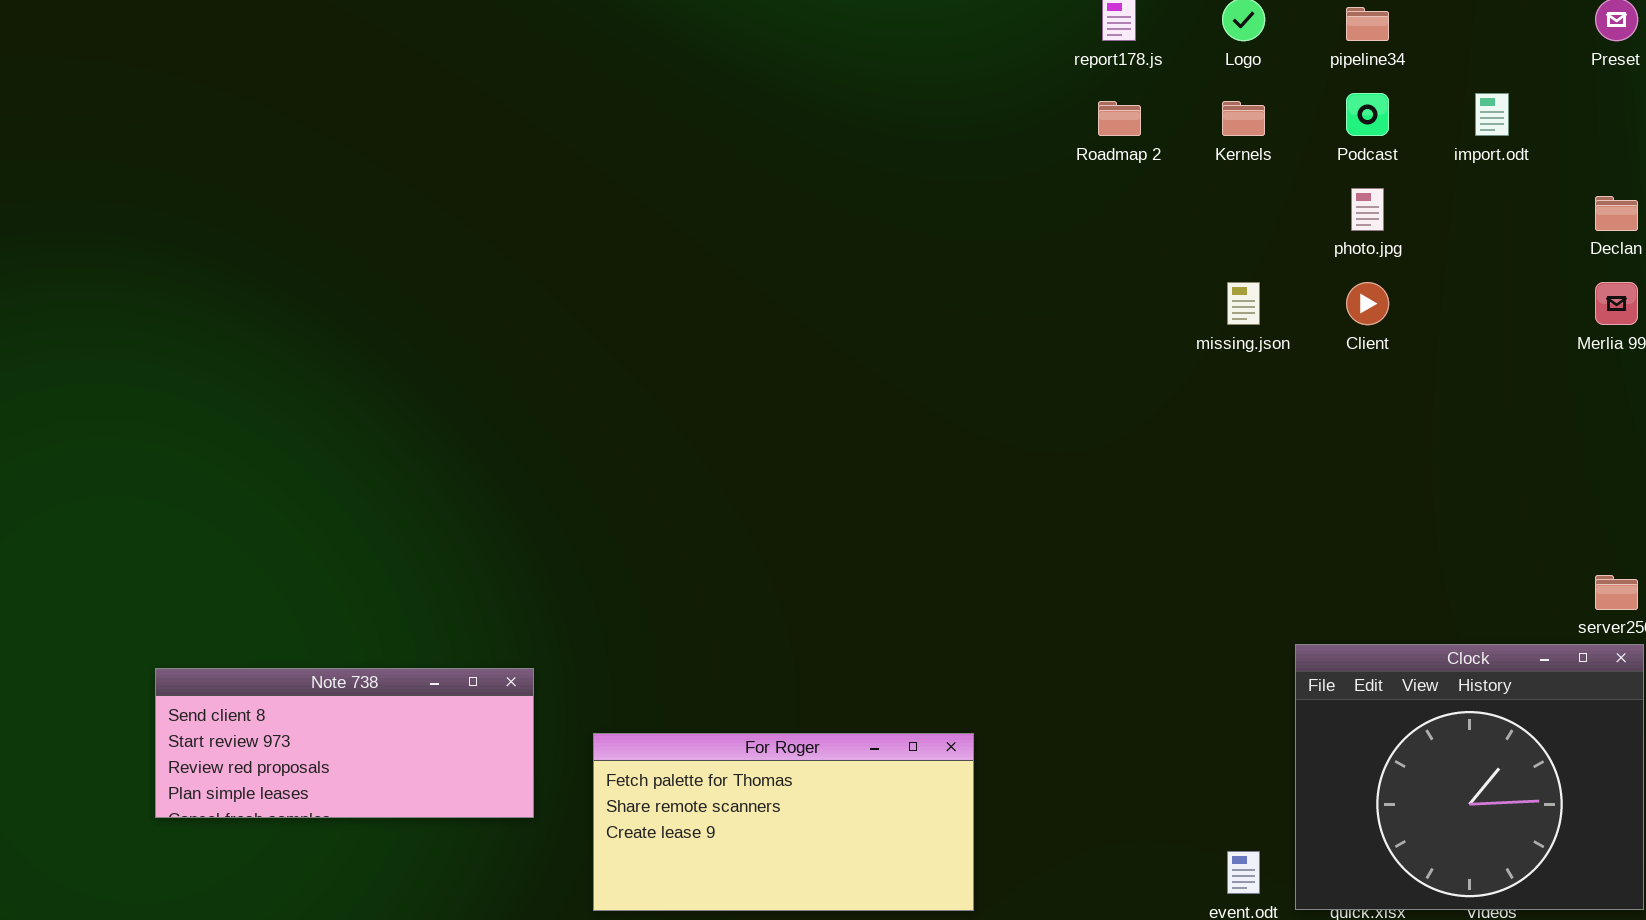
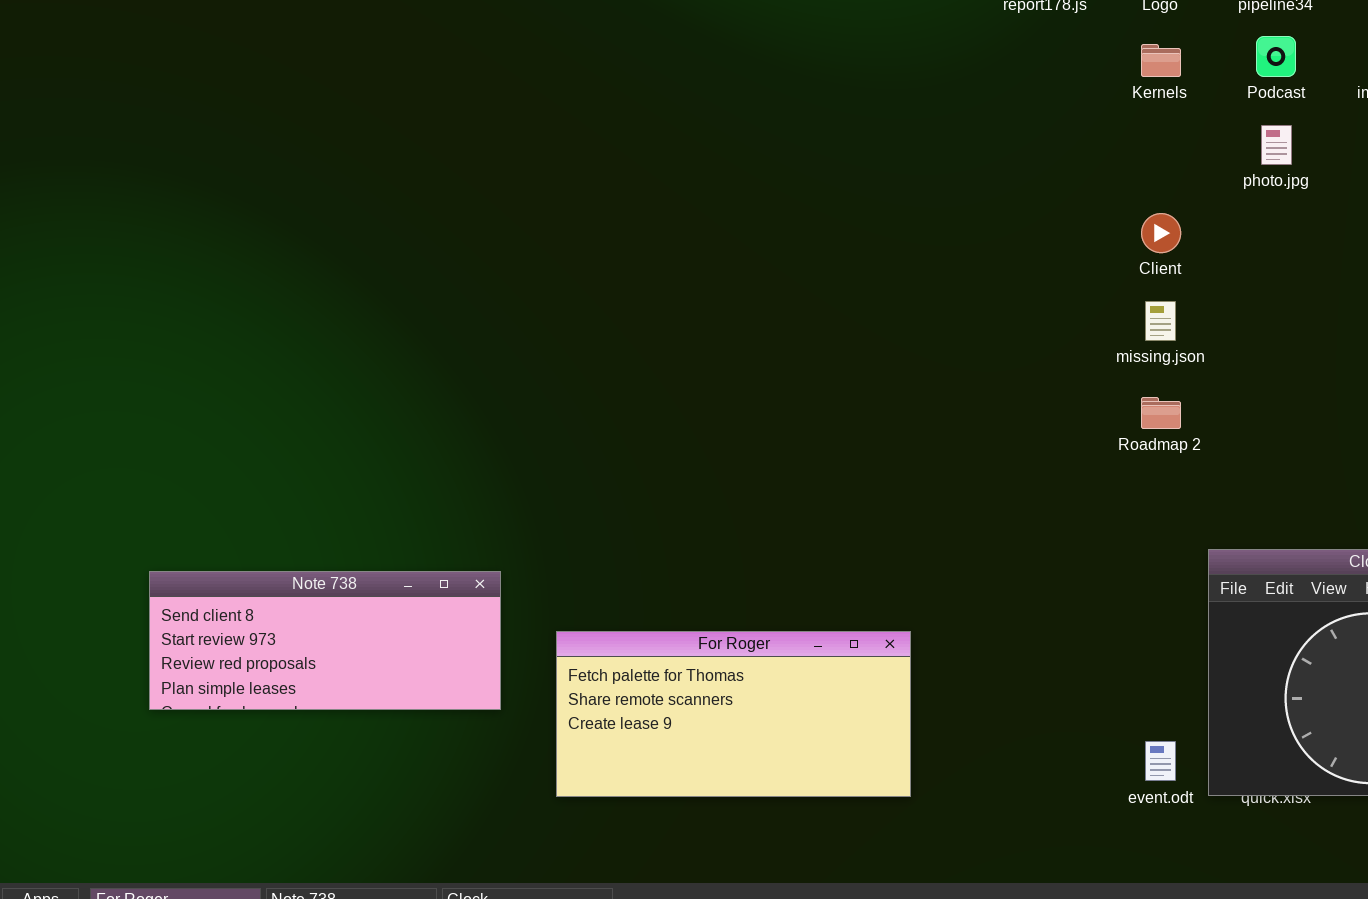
Roadmap 2: [1098,101,1141,136] -> [1141,397,1181,429], moved
missing.json: [1227,282,1260,325] -> [1145,301,1176,341], moved
Client: [1346,282,1389,325] -> [1141,213,1181,253], moved

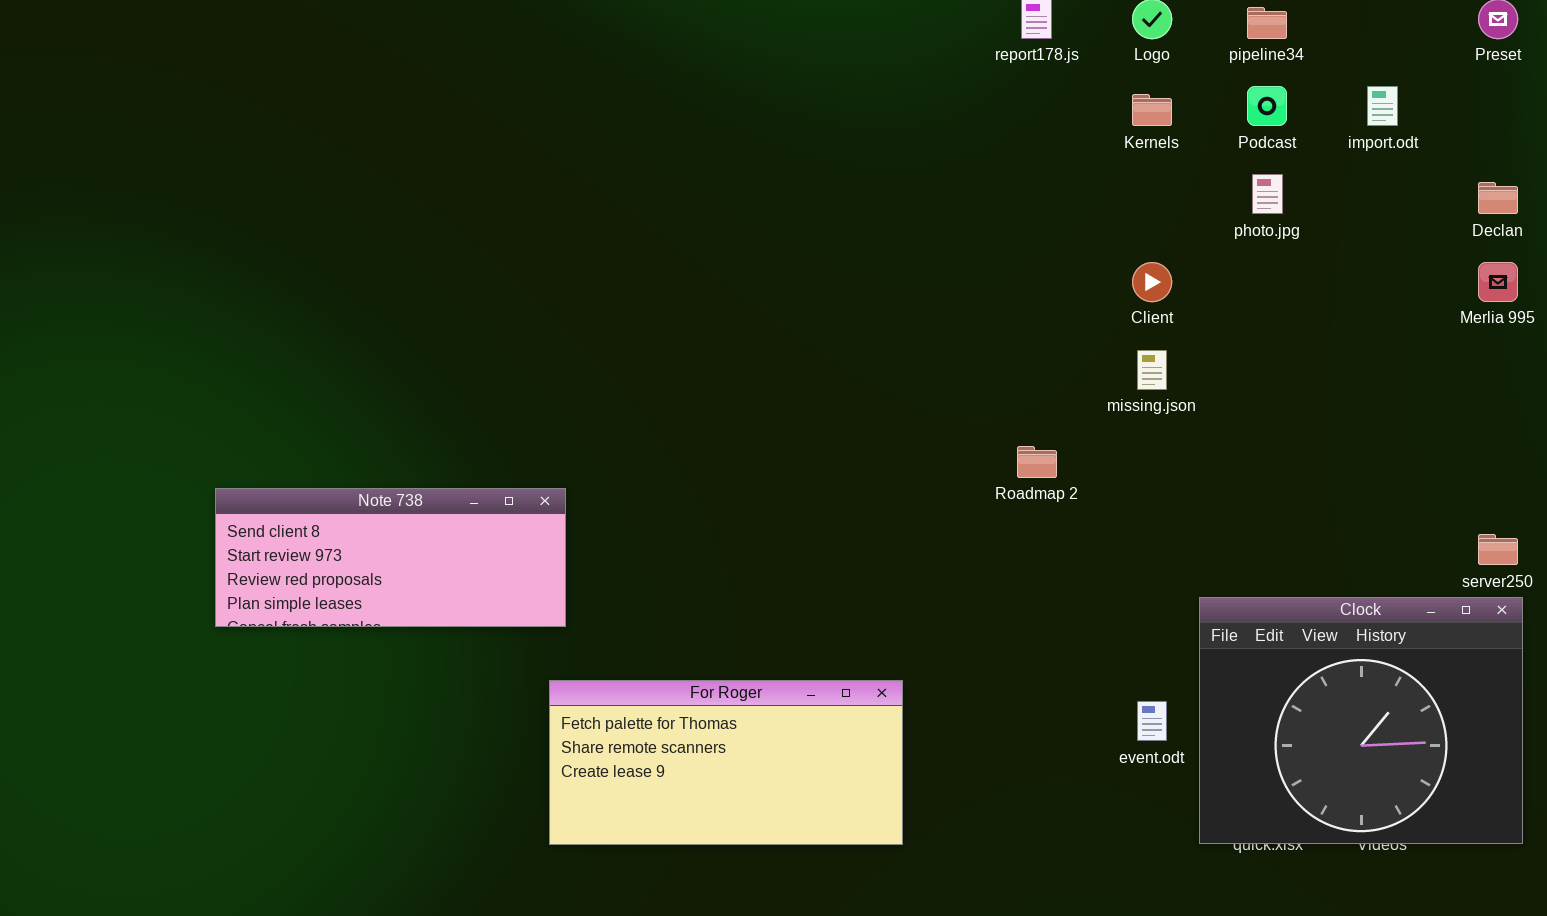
Roadmap 2: [1141,397,1181,429] -> [1017,446,1057,478], moved
Note 738: [149,571,501,710] -> [215,488,566,627], moved
event.odt: [1145,741,1176,781] -> [1137,701,1167,741], moved

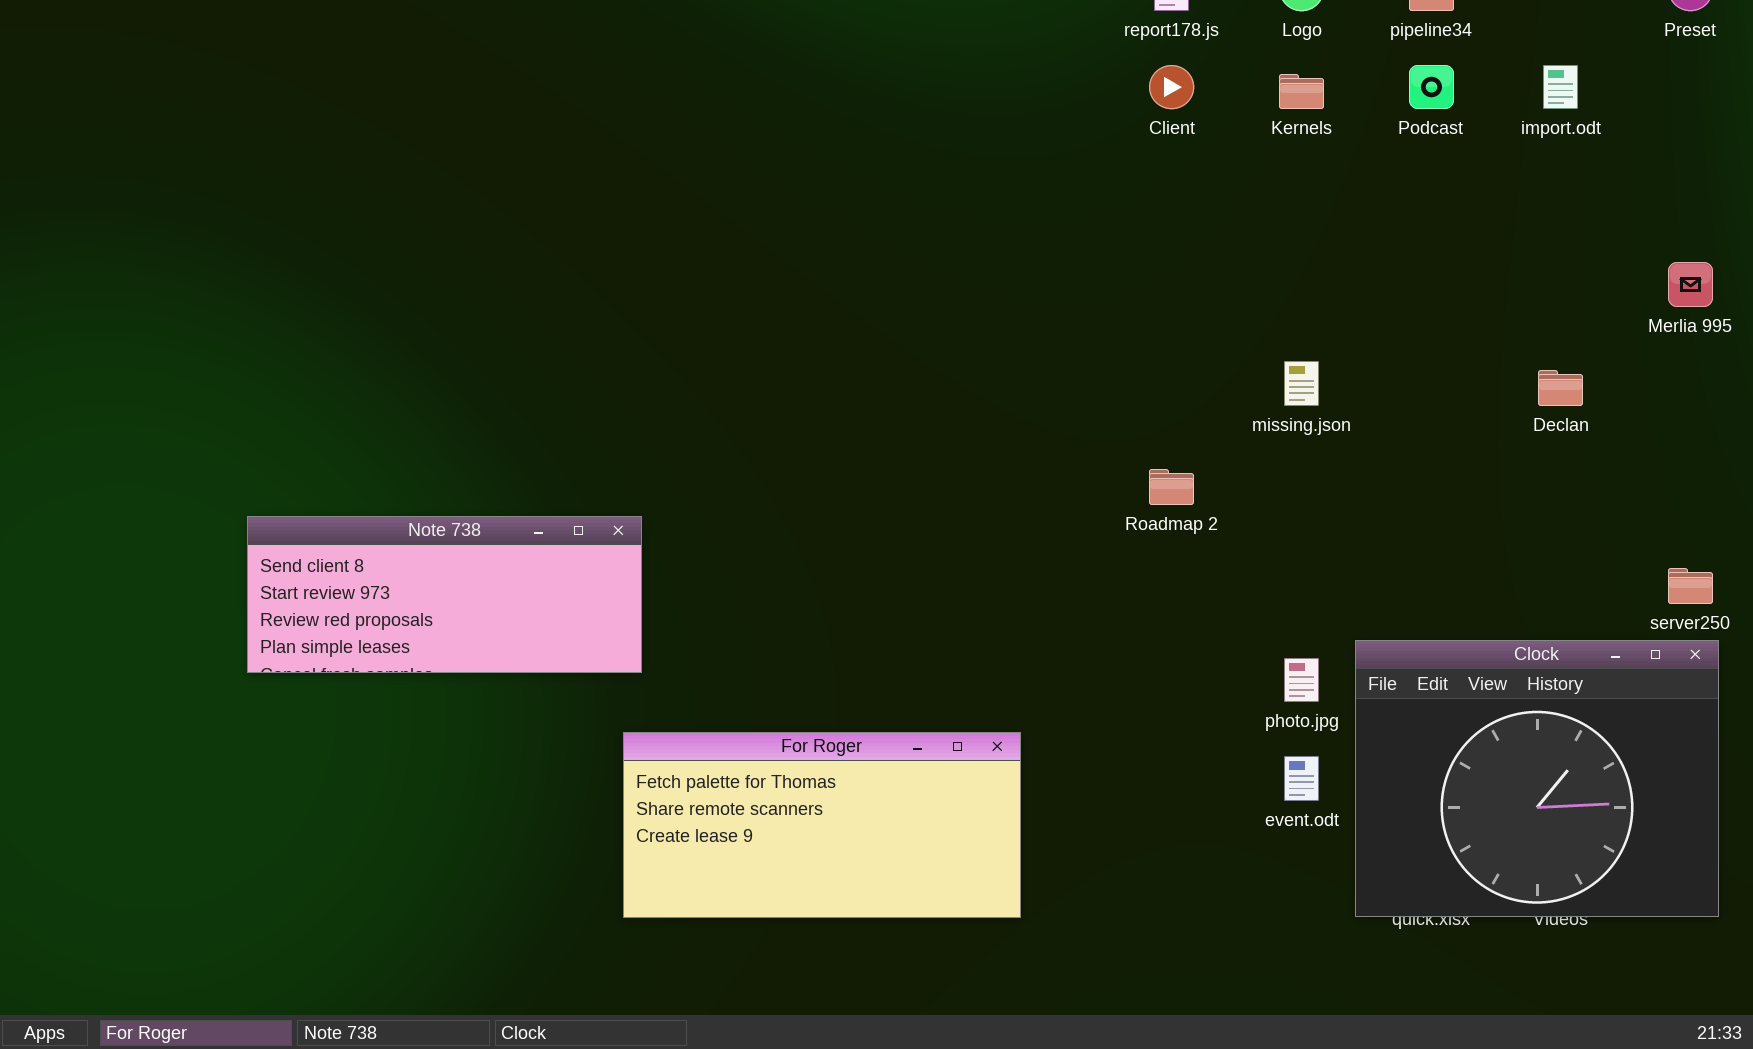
photo.jpg: [1252,174,1283,214] -> [1284,658,1319,702], moved
Declan: [1478,182,1518,214] -> [1538,370,1583,406], moved
Client: [1132,262,1172,302] -> [1149,65,1194,109], moved

